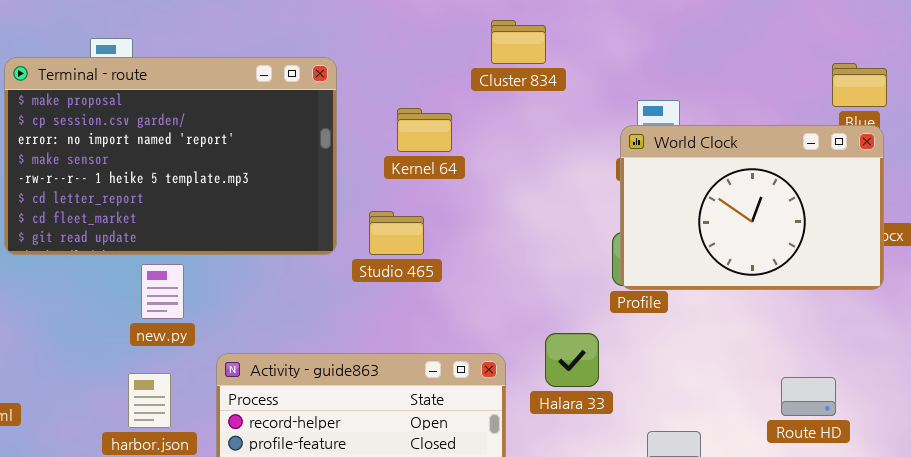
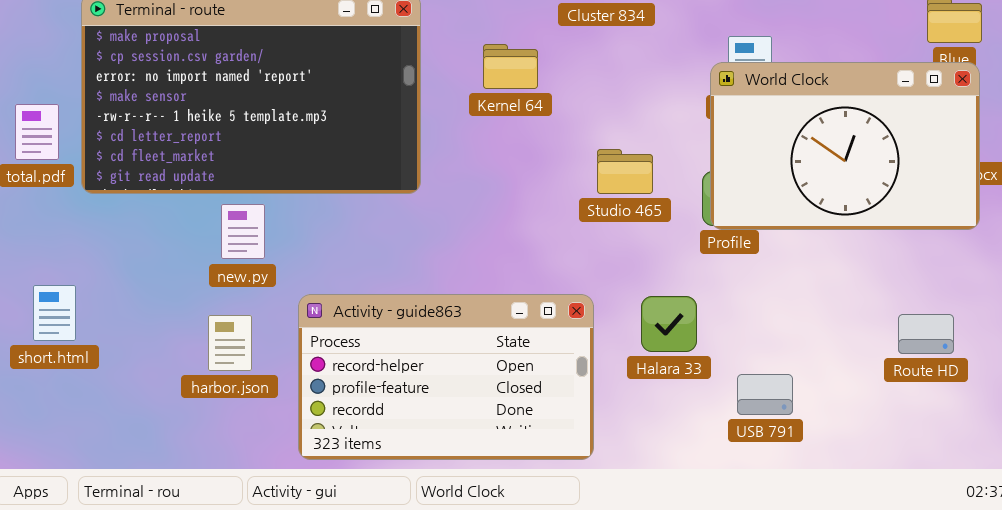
Studio 465: [369,211,424,255] -> [597,149,653,194], moved
Halara 33: [545,333,599,387] -> [641,296,697,352], moved
Route HD: [781,377,836,416] -> [898,314,954,354], moved

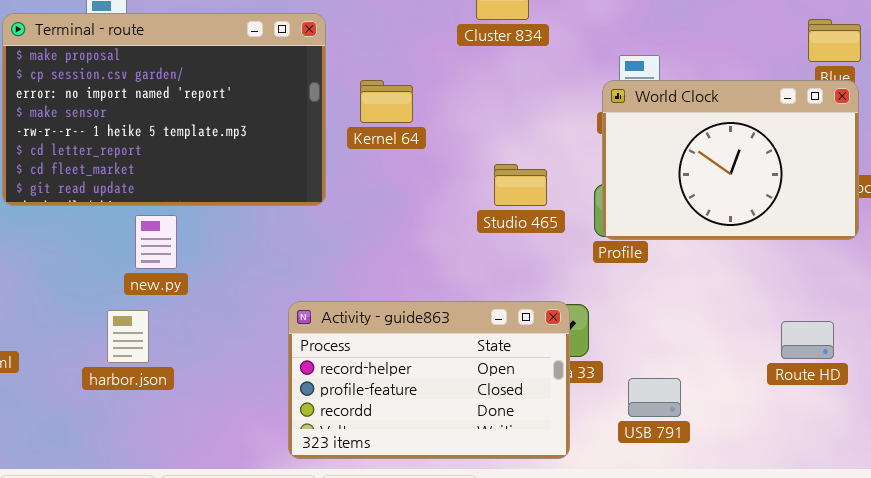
Kernel 64: [483,44,538,89] -> [360,80,413,123], moved
Activity - guide863: [298,294,594,460] -> [288,301,570,459], moved
harbor.json: [208,315,252,371] -> [107,310,149,363], moved

